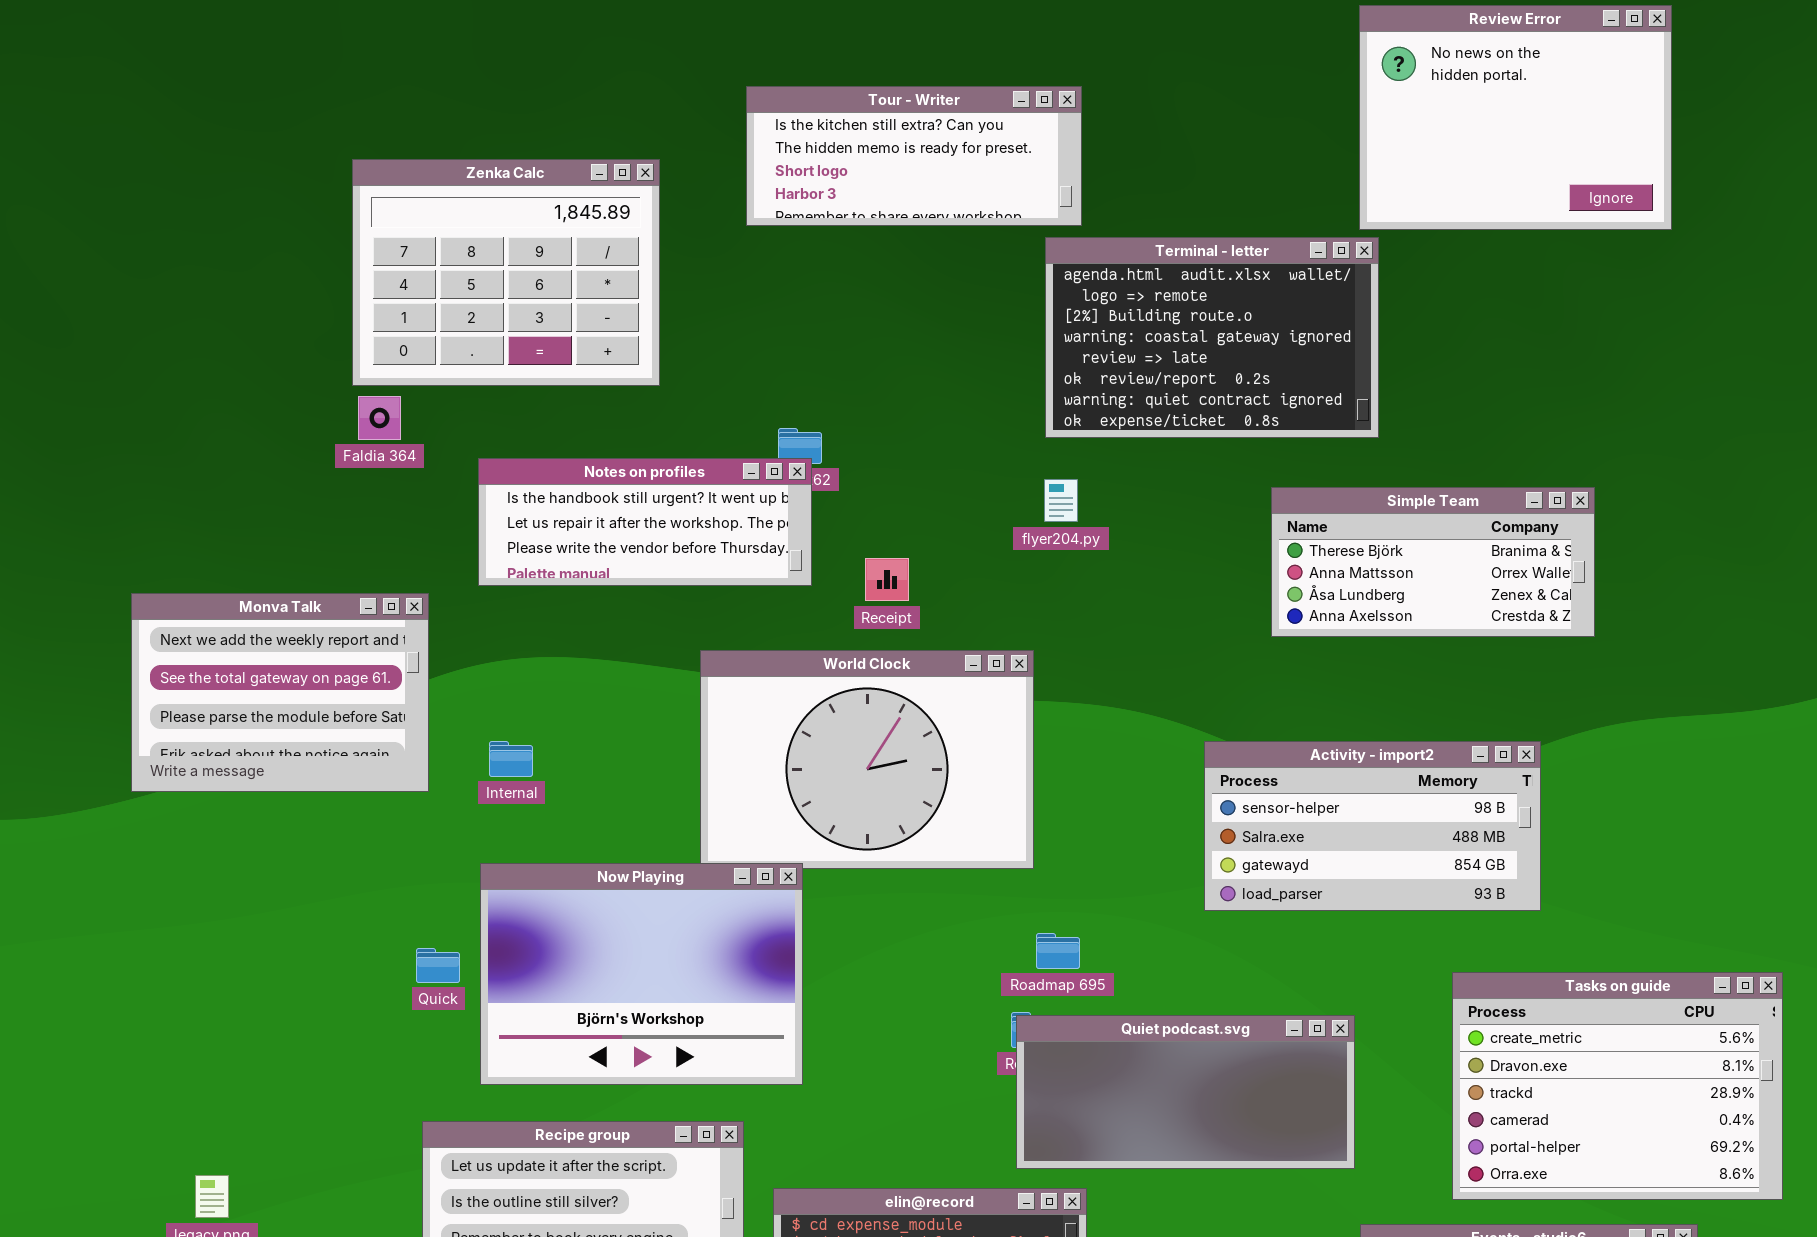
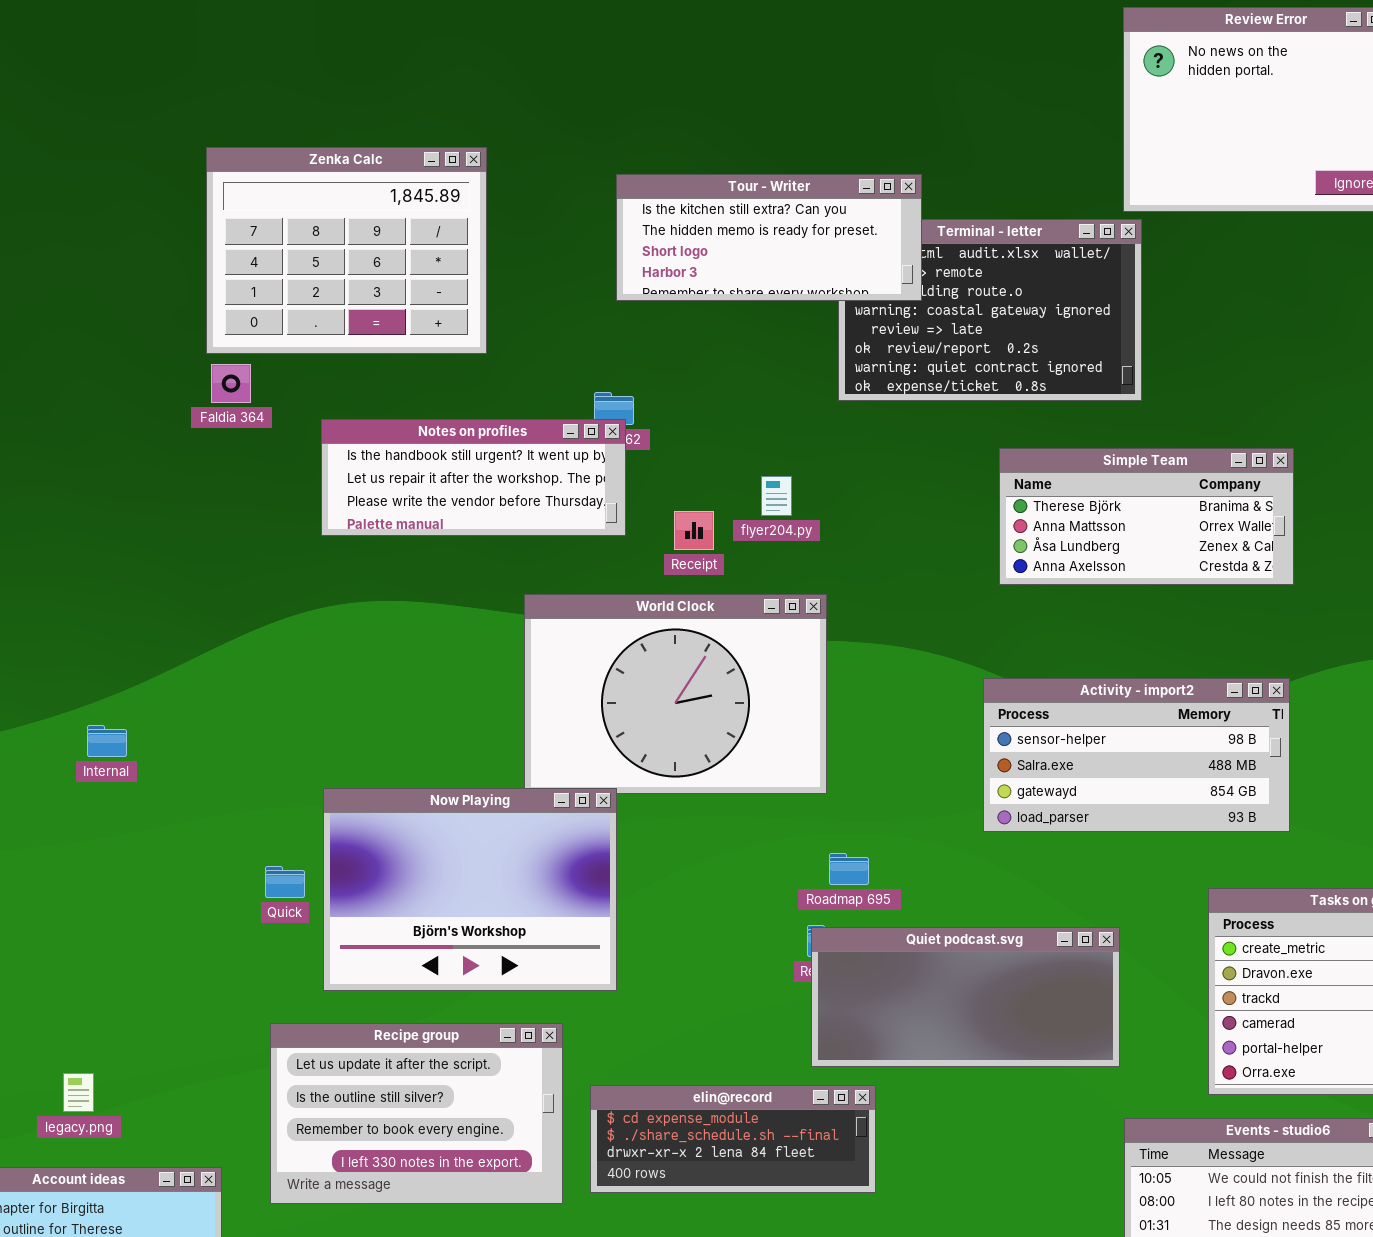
Tour - Writer: [746,86,1082,226] -> [616,174,922,301], moved
flyer204.py: [1044,479,1078,522] -> [761,476,792,516], moved
Simple Team: [1271,487,1595,637] -> [999,448,1294,585], moved
Monva Talk: [131,593,429,792] -> none, closed
Internal: [489,741,533,777] -> [87,725,127,757], moved

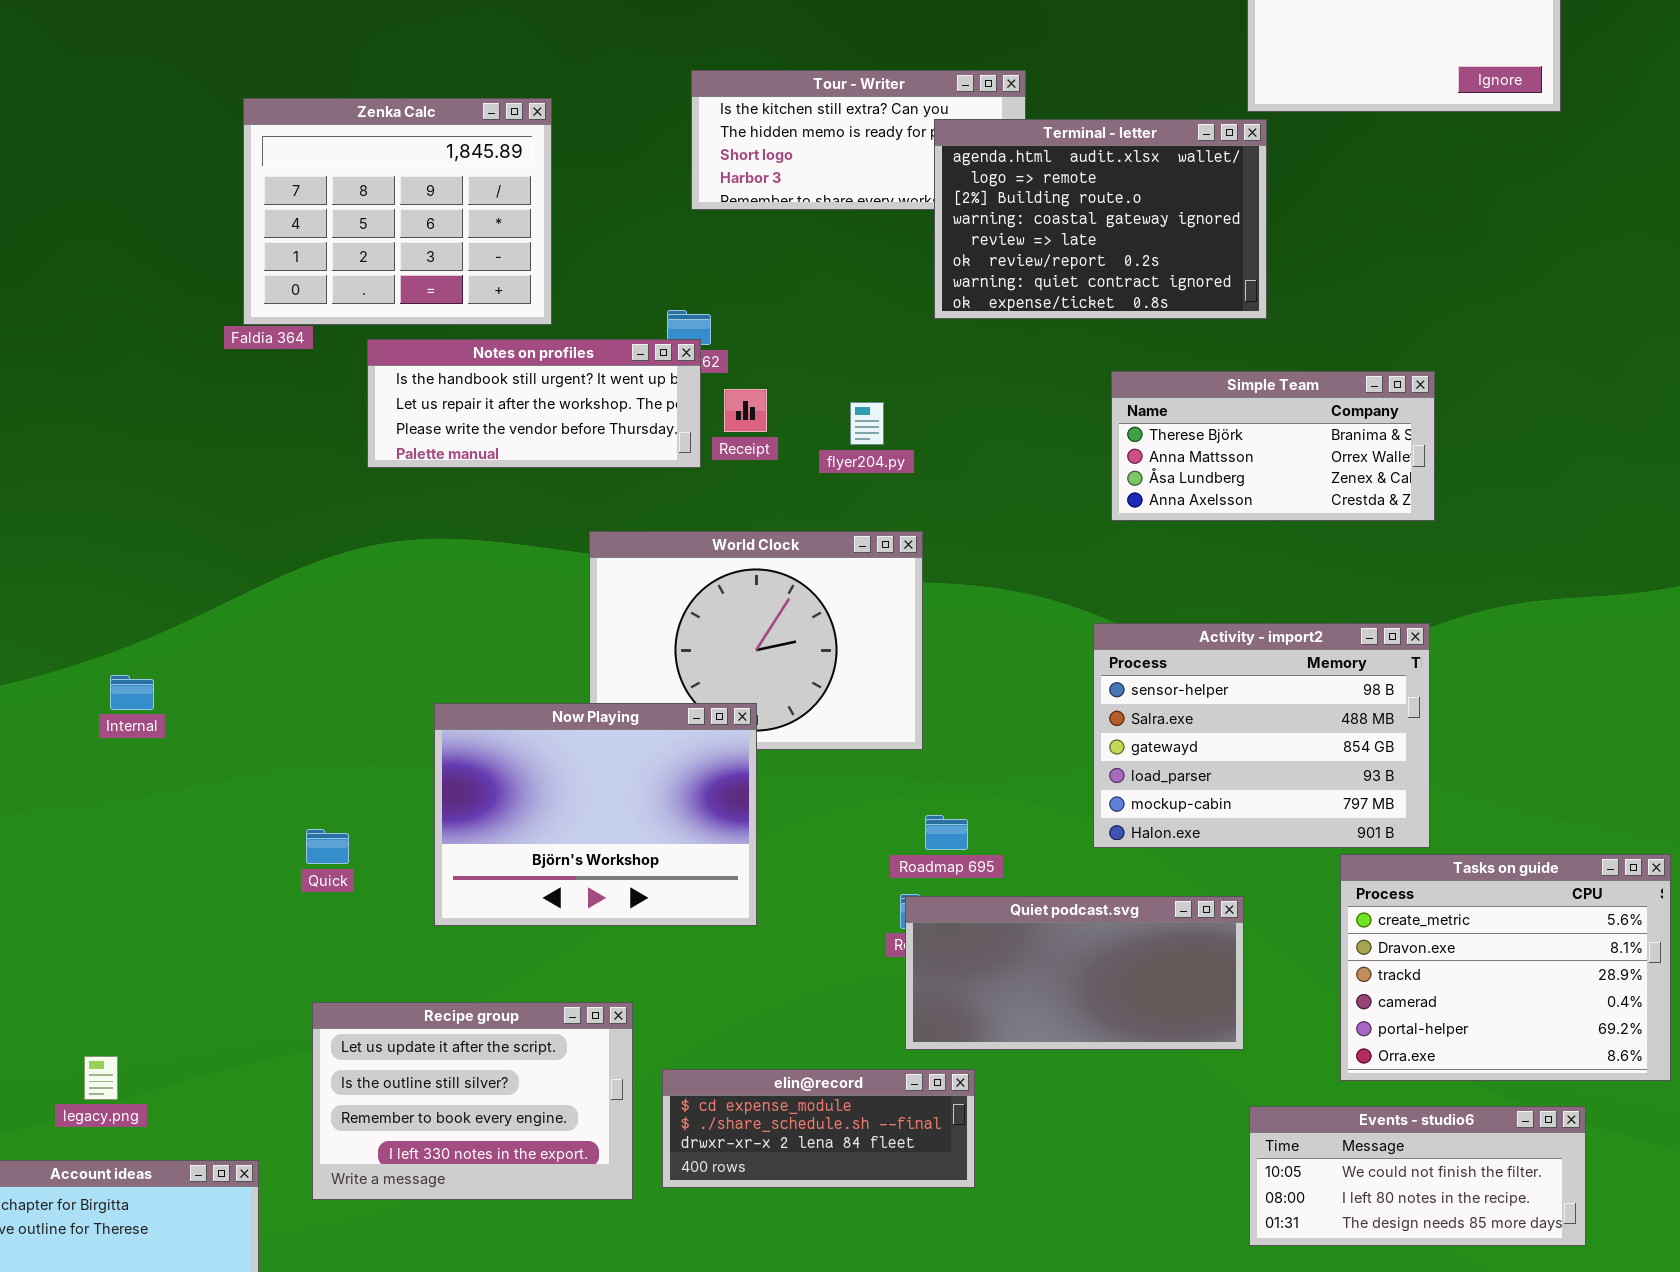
Zenka Calc: [206,147,487,354] -> [243,98,552,325], moved
Terminal - letter: [838,219,1142,401] -> [934,119,1267,319], raised
Receipt: [674,511,714,550] -> [724,389,767,432], moved
Activity - import2: [983,678,1290,832] -> [1093,623,1430,848], resized
Now Playing: [323,788,617,991] -> [434,703,757,926], moved

